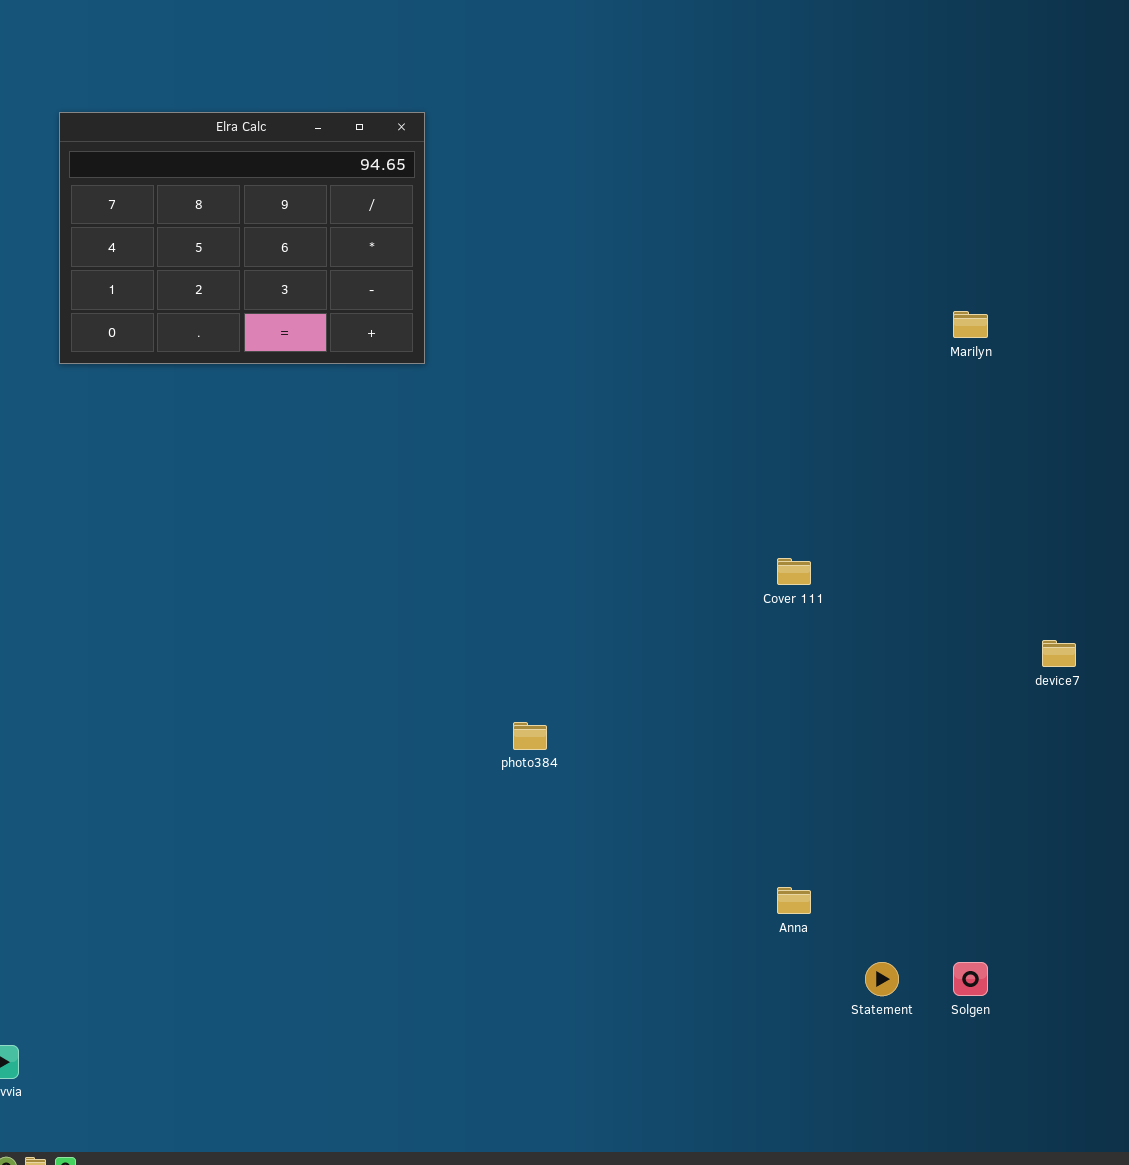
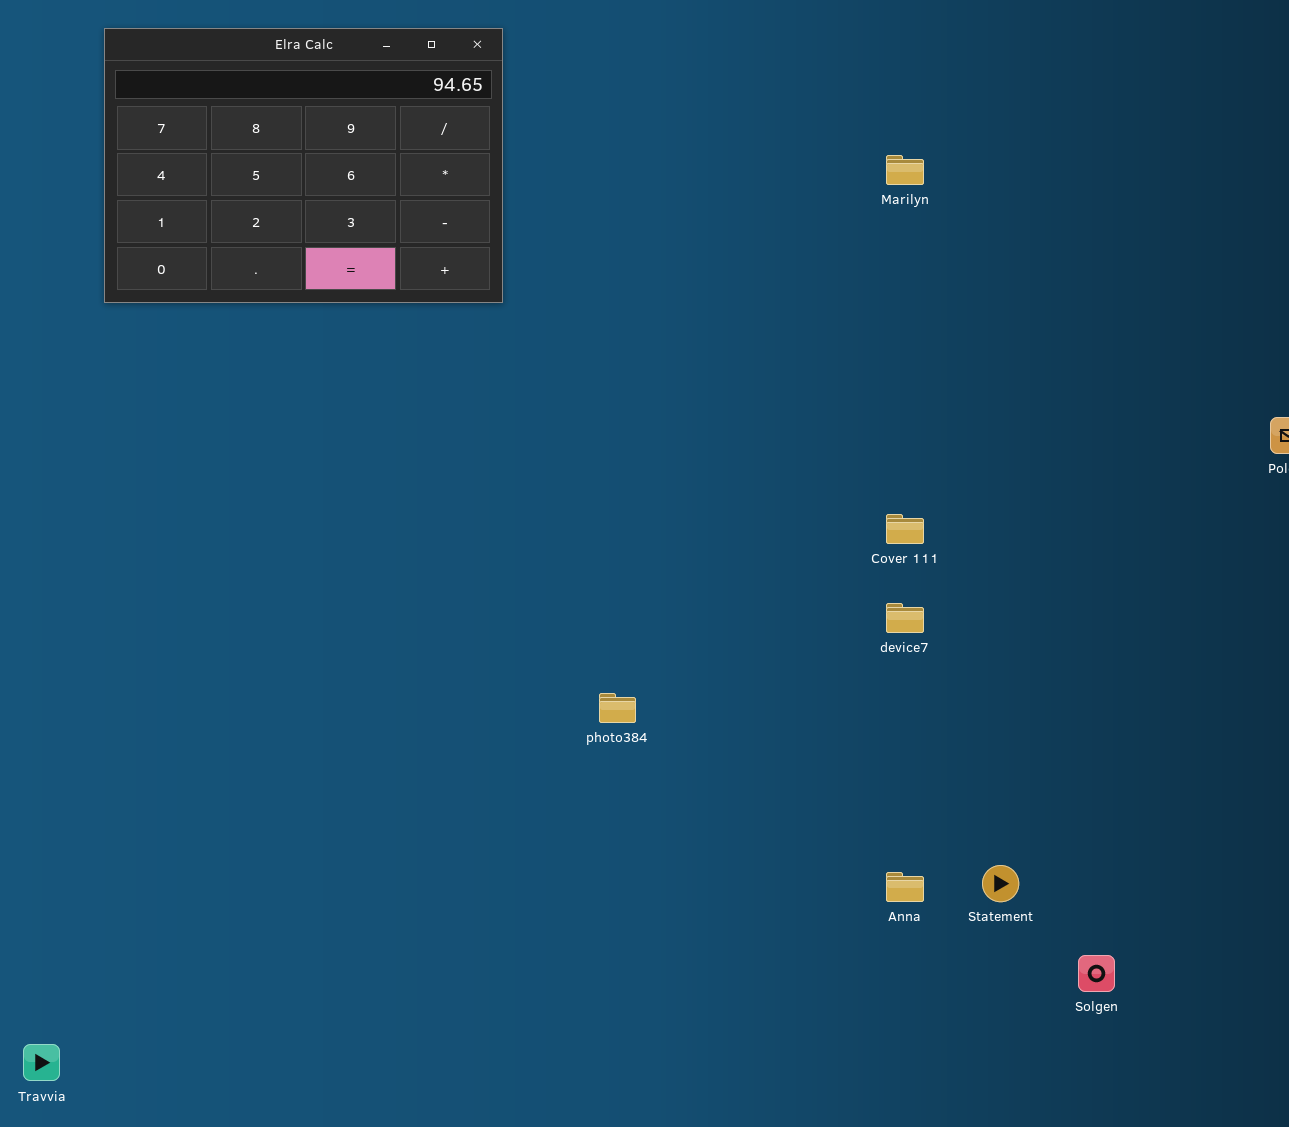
Marilyn: [953,311,988,338] -> [886,155,924,185], moved
device7: [1042,640,1076,667] -> [886,603,924,633], moved
Statement: [865,962,899,996] -> [982,865,1019,902], moved

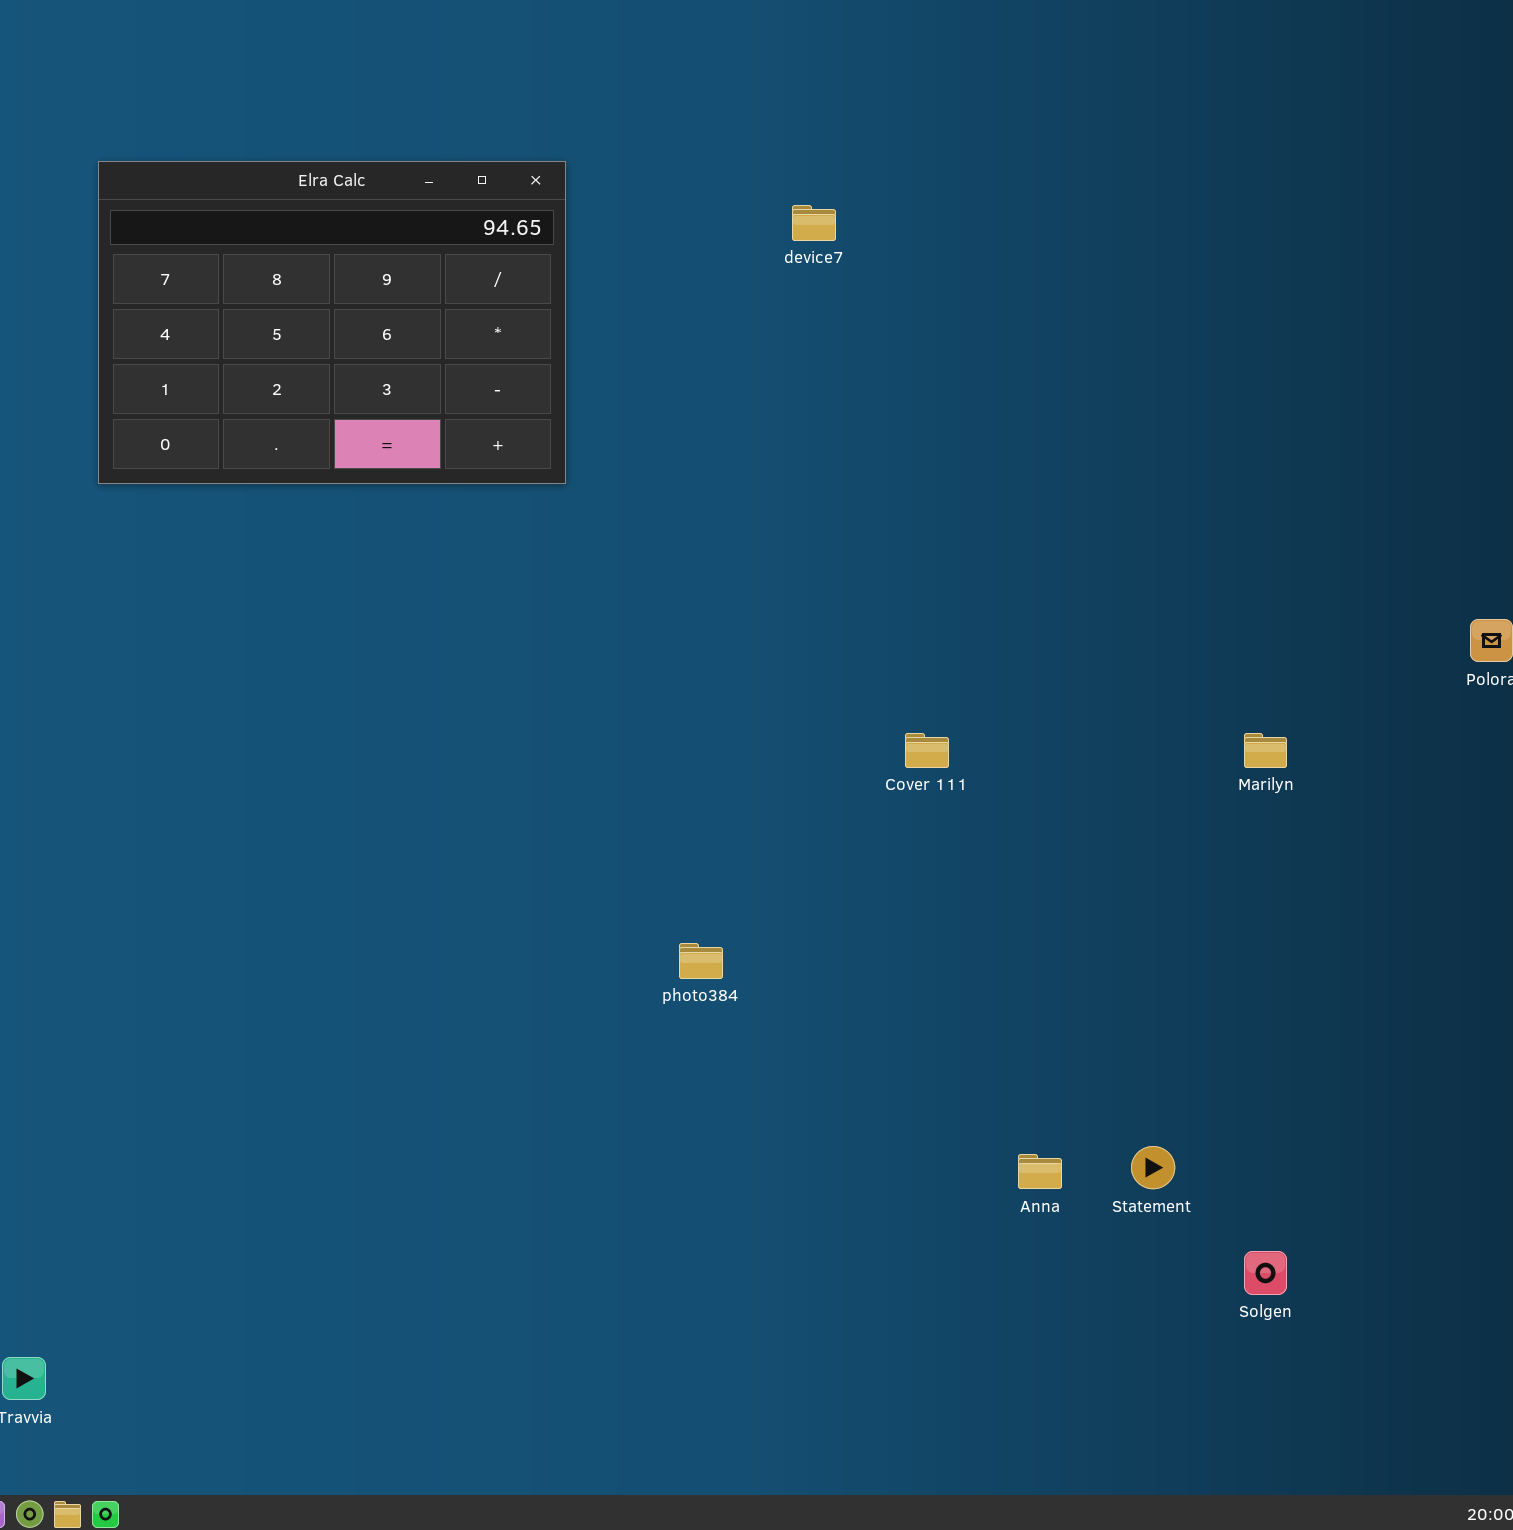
Marilyn: [886,155,924,185] -> [1244,733,1287,768], moved
Cover 111: [886,514,924,544] -> [905,733,949,768], moved
device7: [886,603,924,633] -> [792,205,836,241], moved

